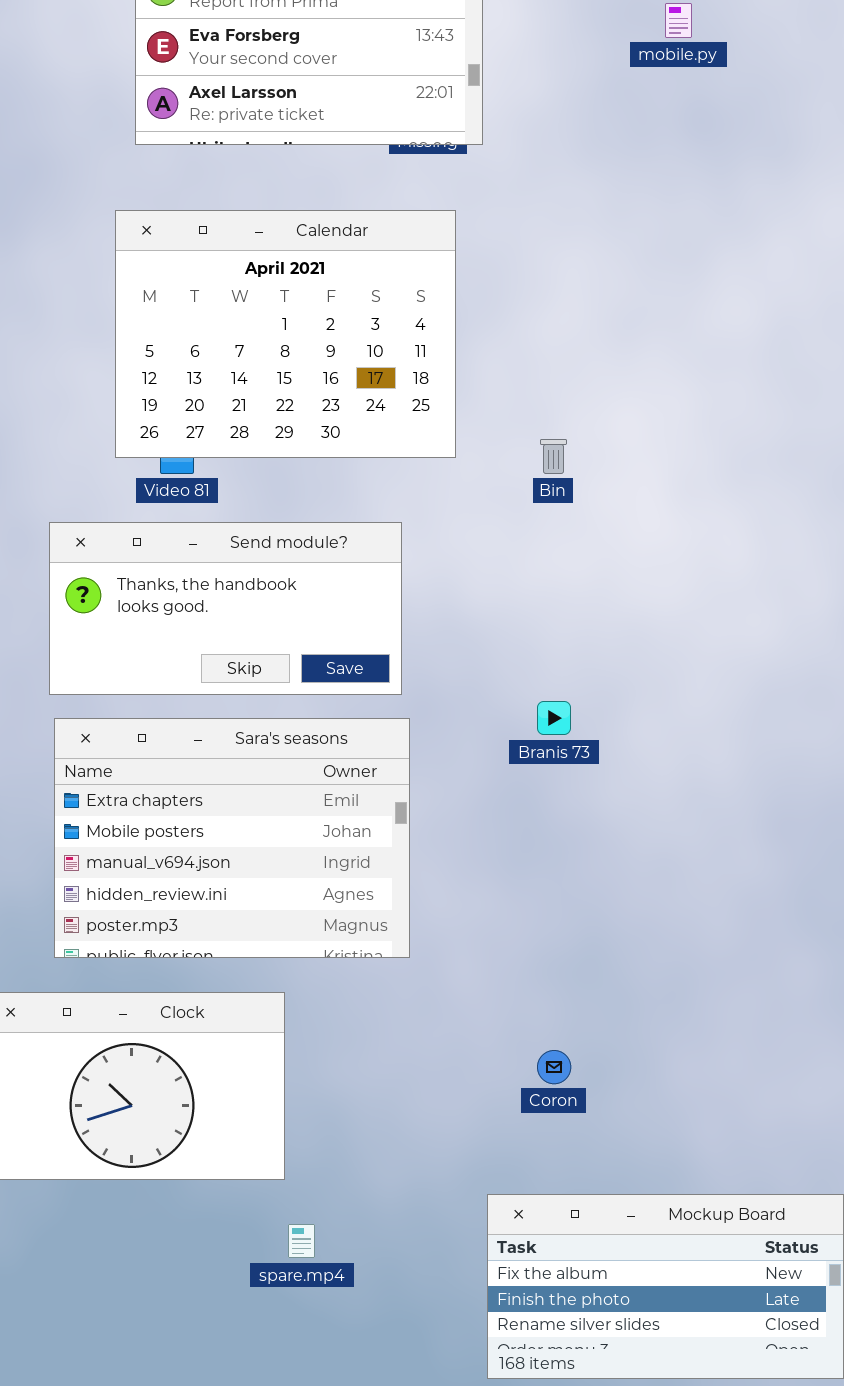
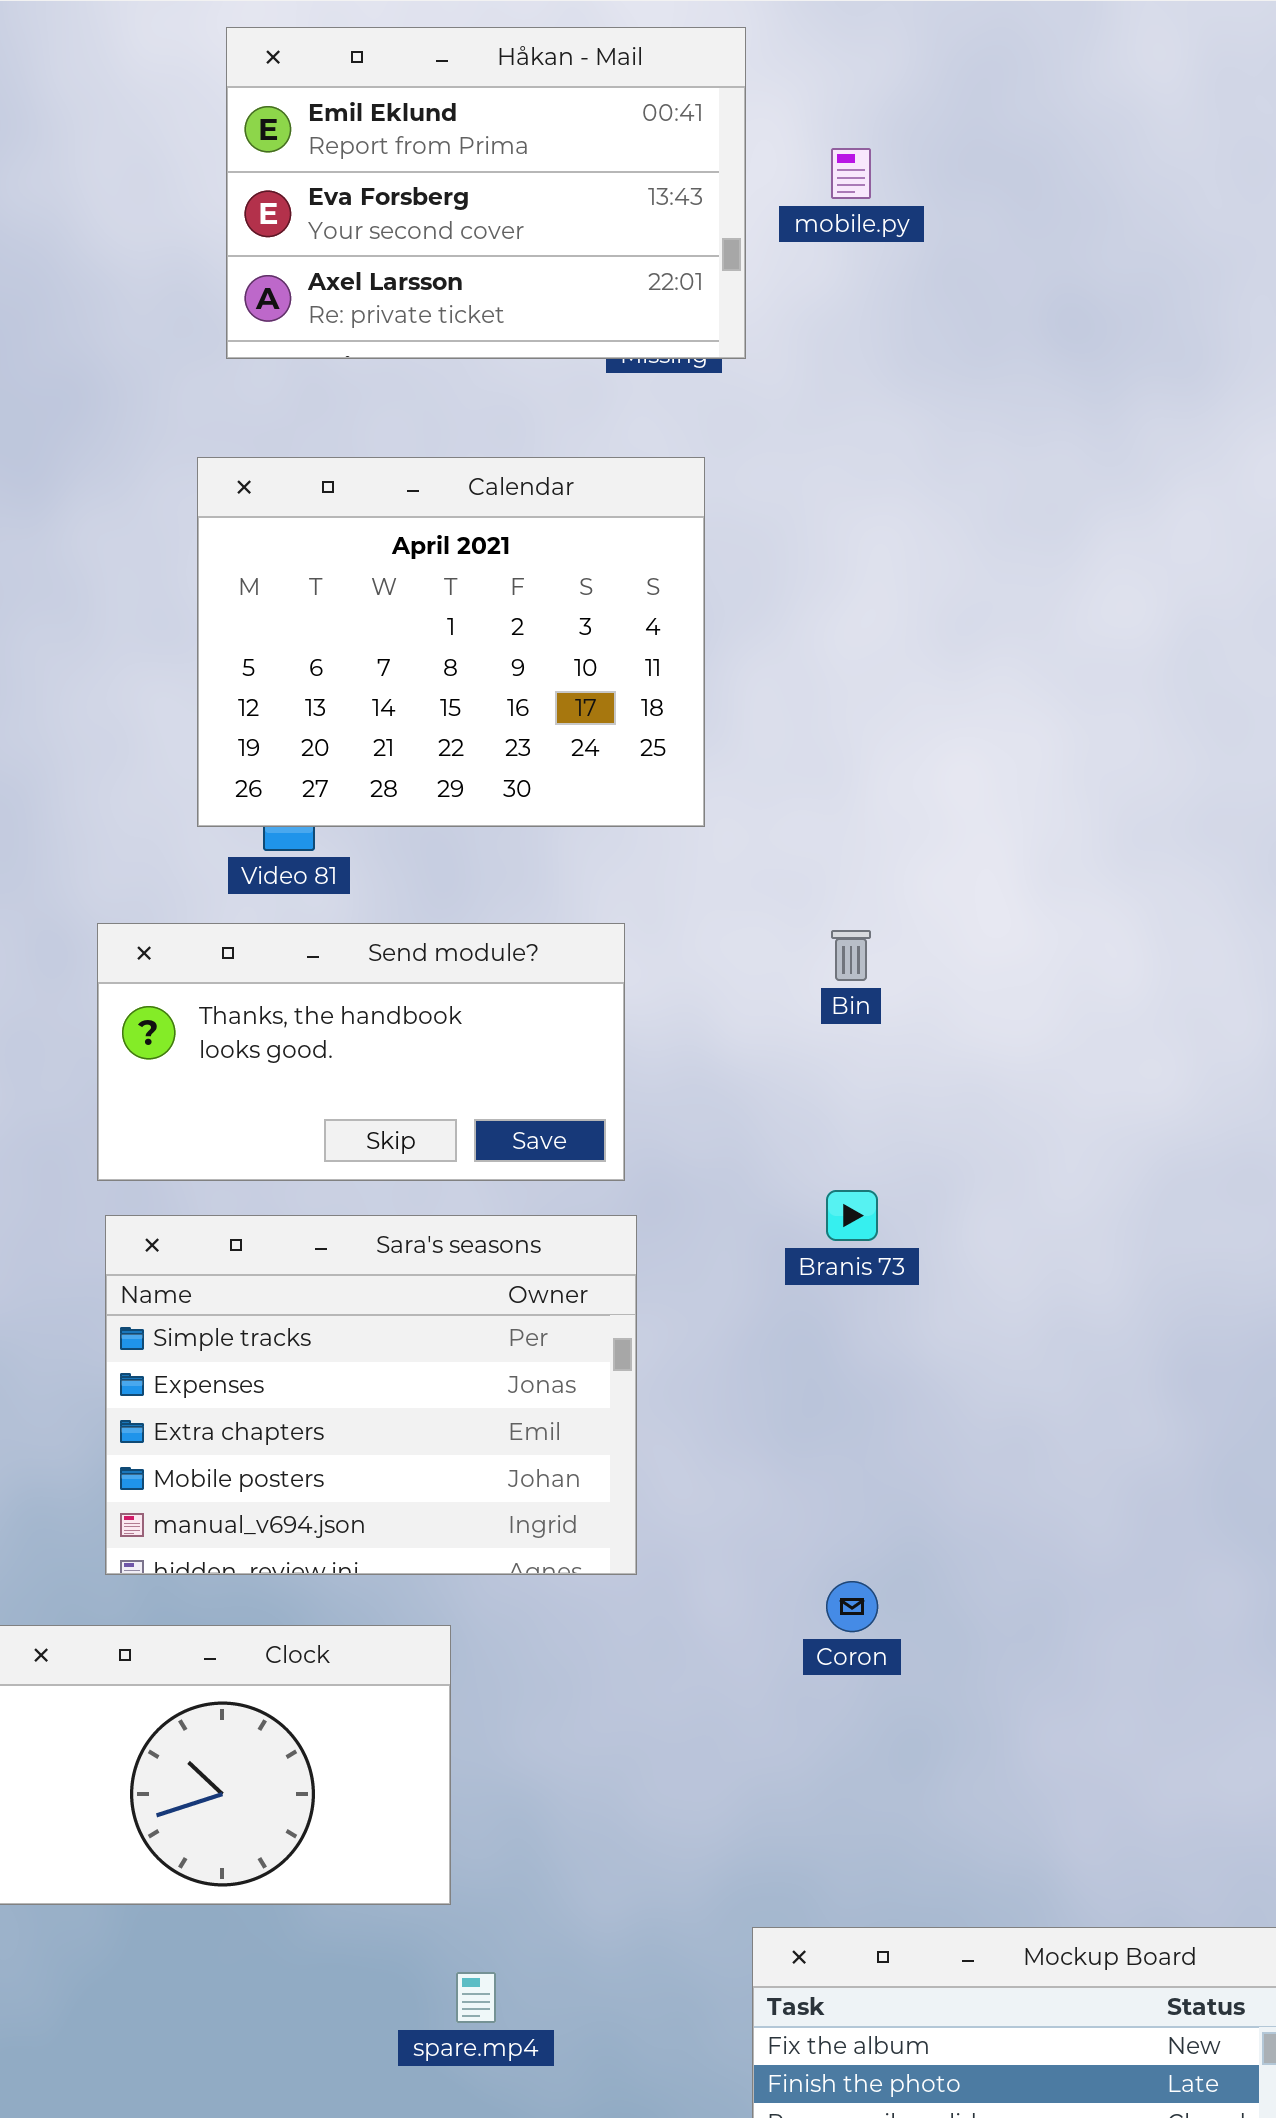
mobile.py: [665,3,692,38] -> [831,148,871,199], moved
Bin: [540,439,567,474] -> [831,930,871,981], moved
Sara's seasons: [54,718,410,958] -> [105,1215,637,1575], scrolled up 2 rows
Coron: [537,1050,571,1084] -> [826,1581,878,1632], moved

